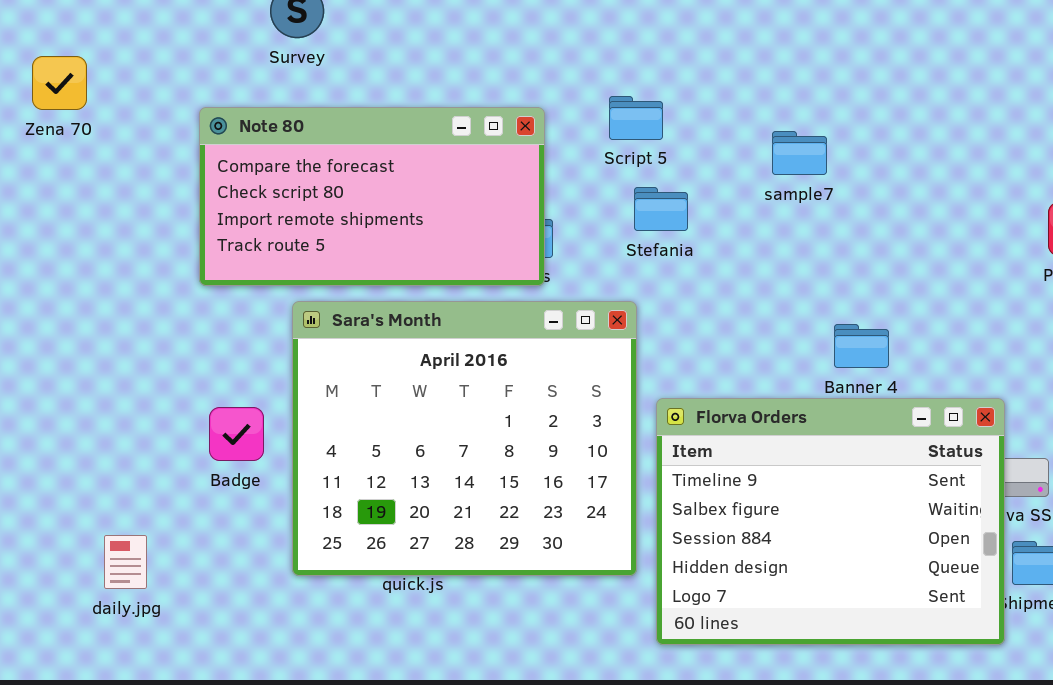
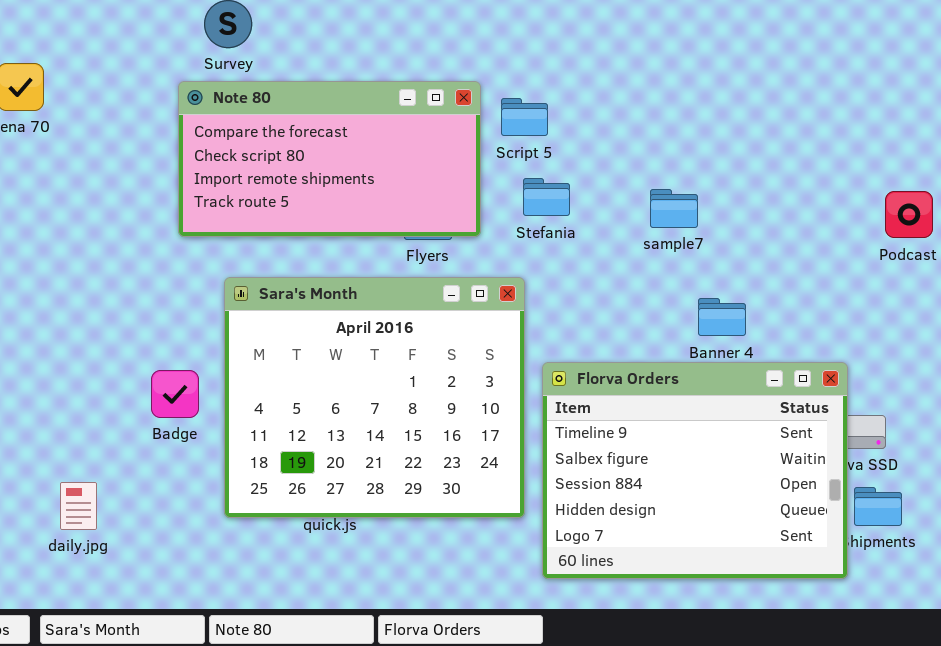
Note 80: [199,107,545,286] -> [178,81,481,237], moved
sample7: [772,131,827,175] -> [650,189,698,228], moved

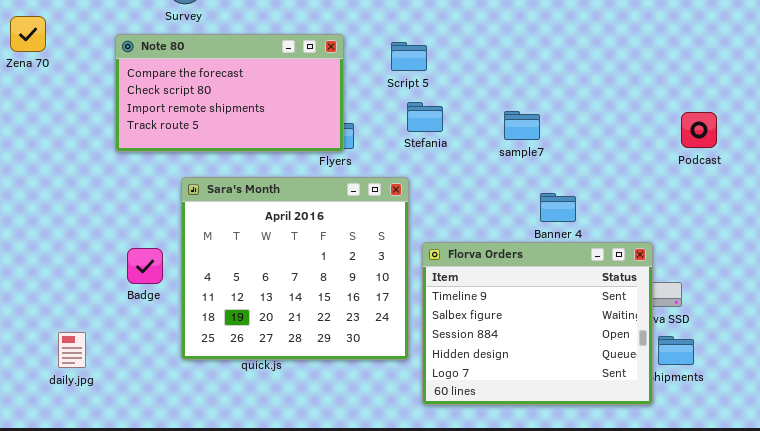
Note 80: [178,81,481,237] -> [115,34,344,152], moved

